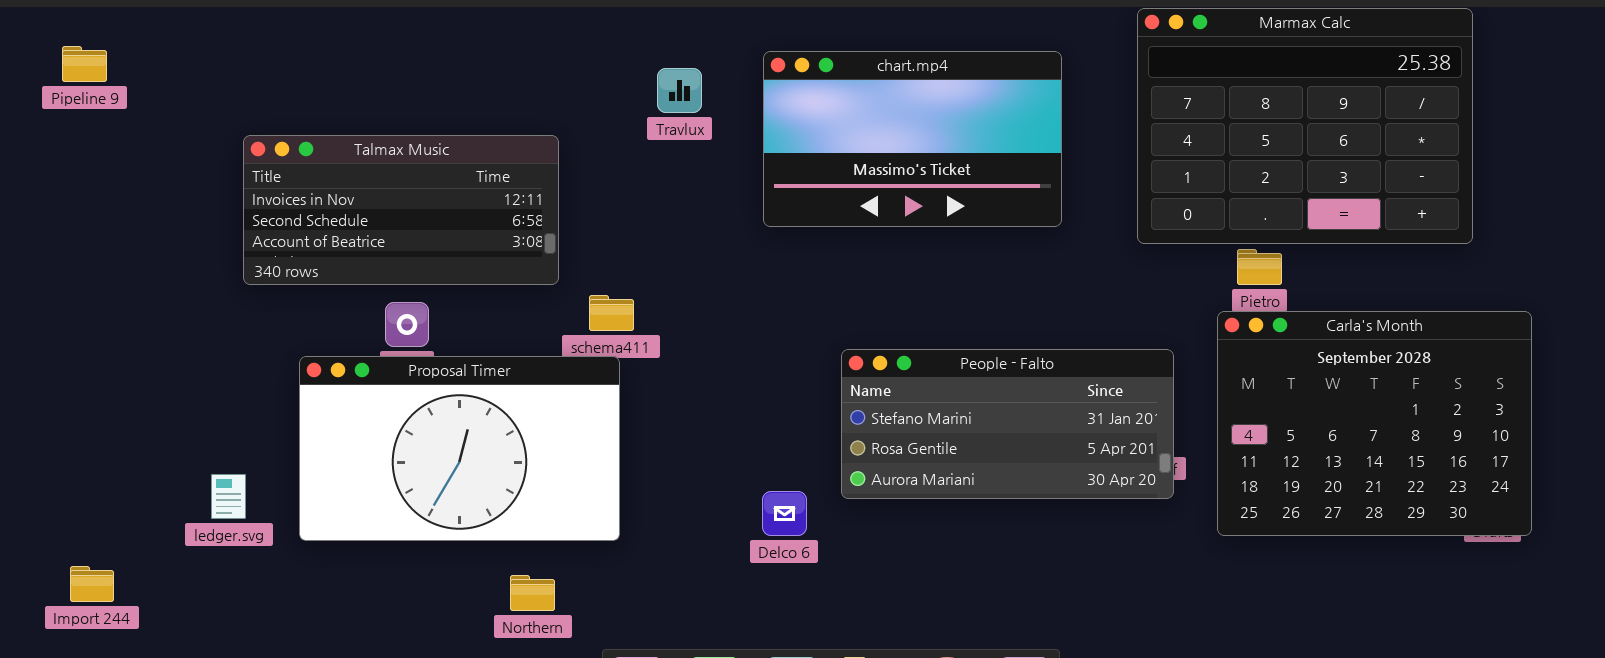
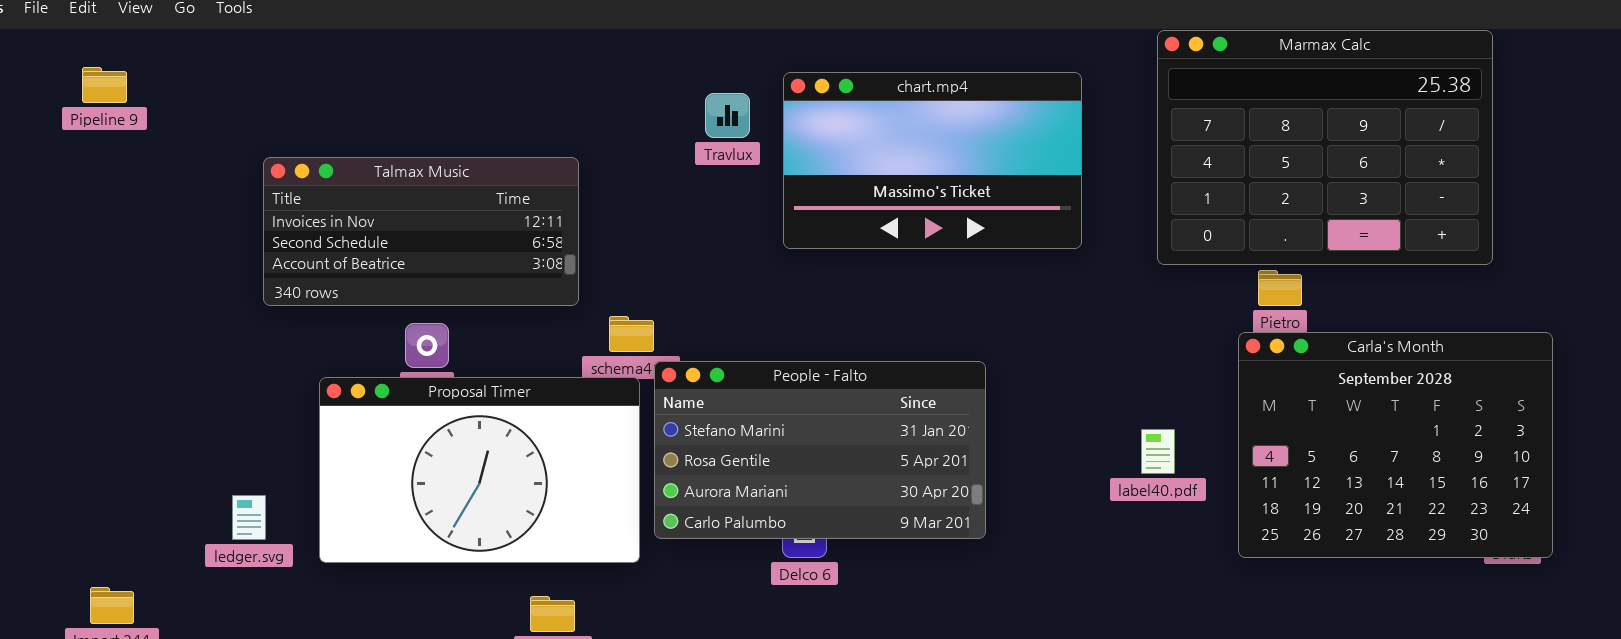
Travlux: [657,68,702,113] -> [705,93,750,138], moved
People - Falto: [841,349,1174,499] -> [654,361,986,539], moved, resized

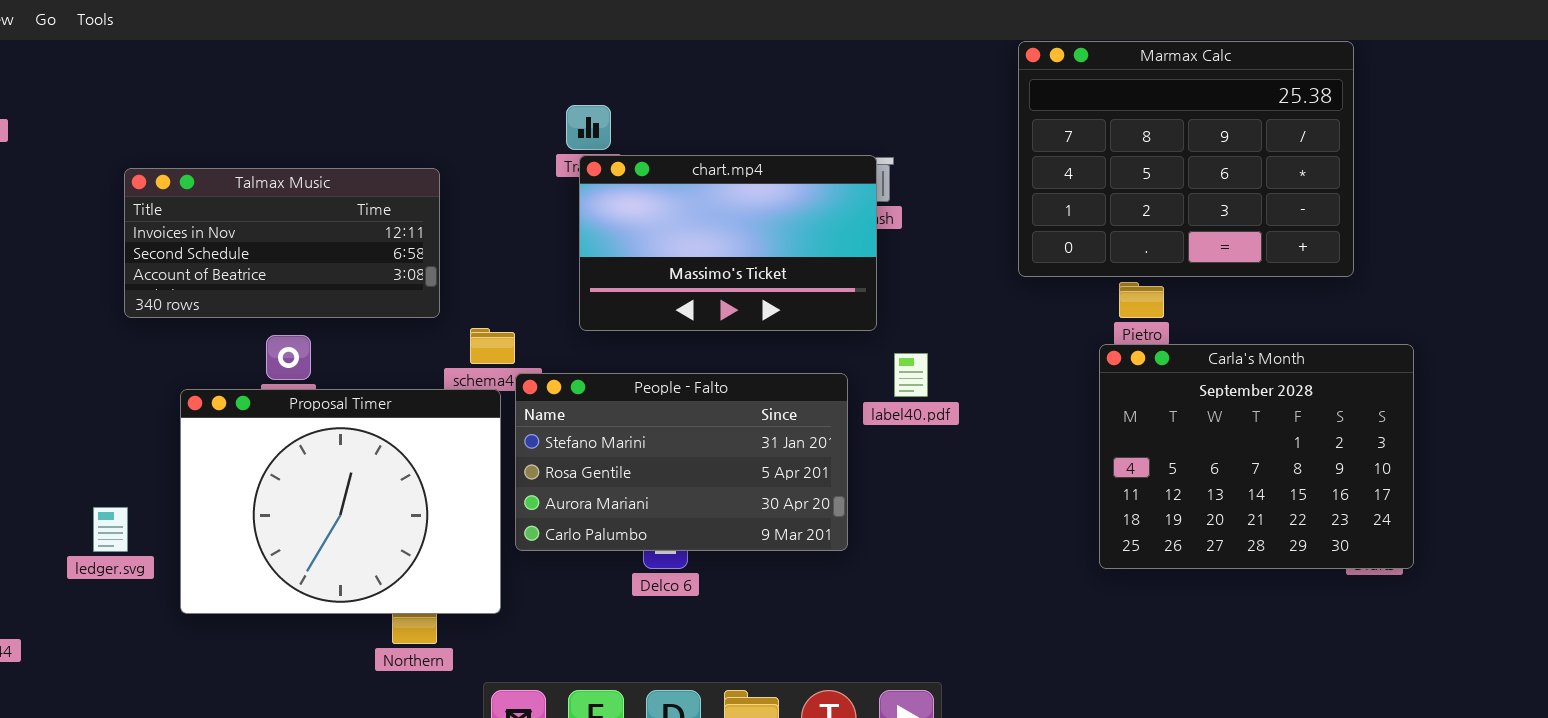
chart.mp4: [783,72,1082,249] -> [579,155,877,331], moved
Proposal Timer: [319,377,640,563] -> [180,389,501,614], resized
label40.pdf: [1141,429,1175,474] -> [894,353,928,397], moved

